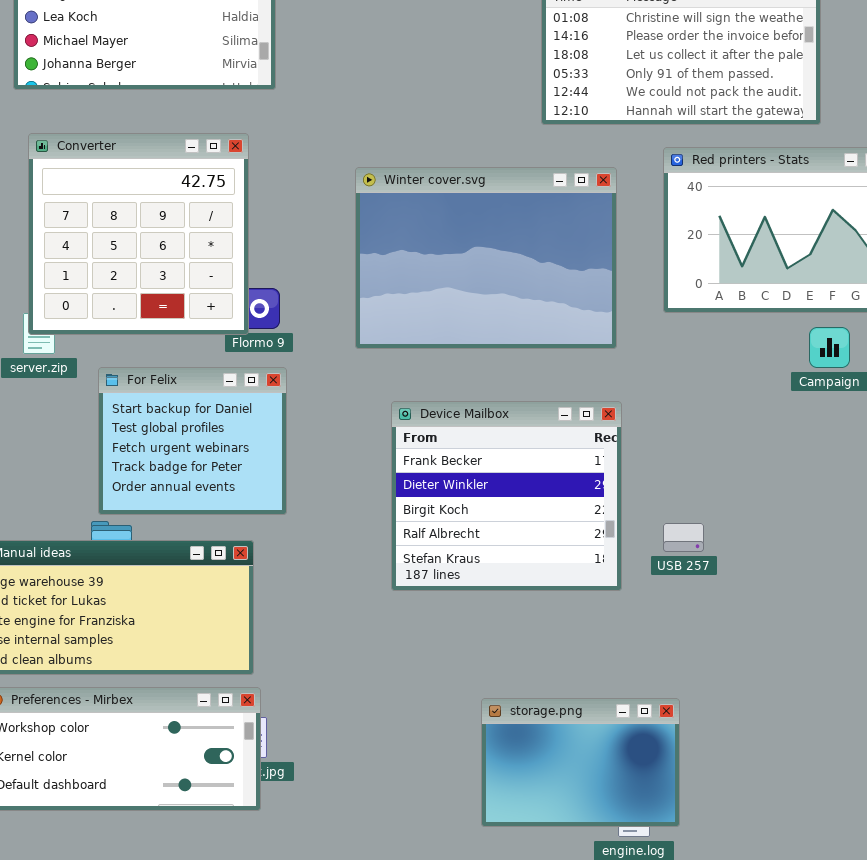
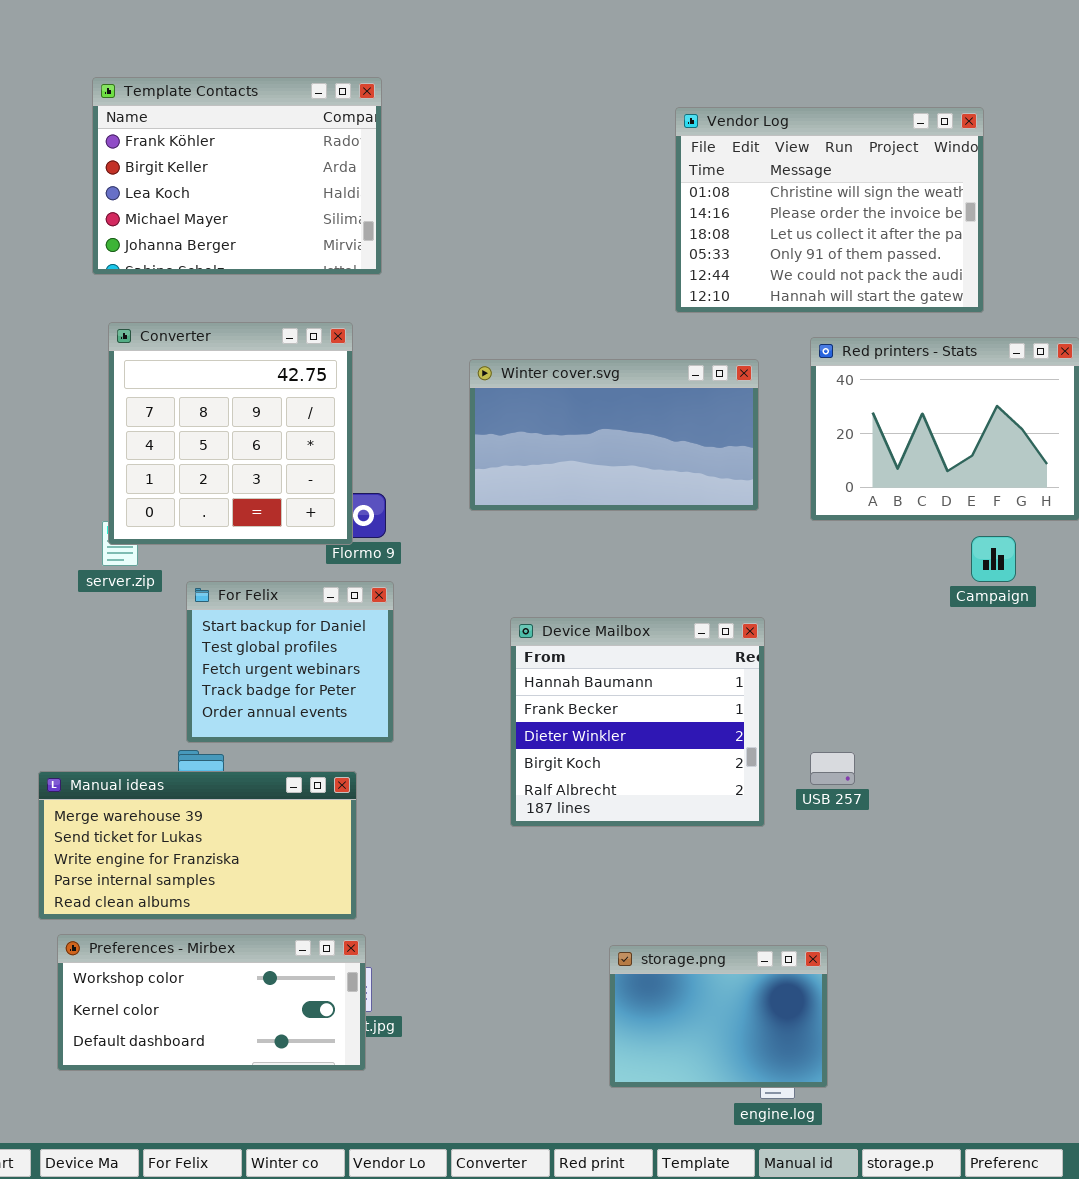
Winter cover.svg: [355,167,617,349] -> [469,359,759,511], resized
Device Mailbox: [391,401,622,591] -> [510,617,765,827], scrolled up 1 row

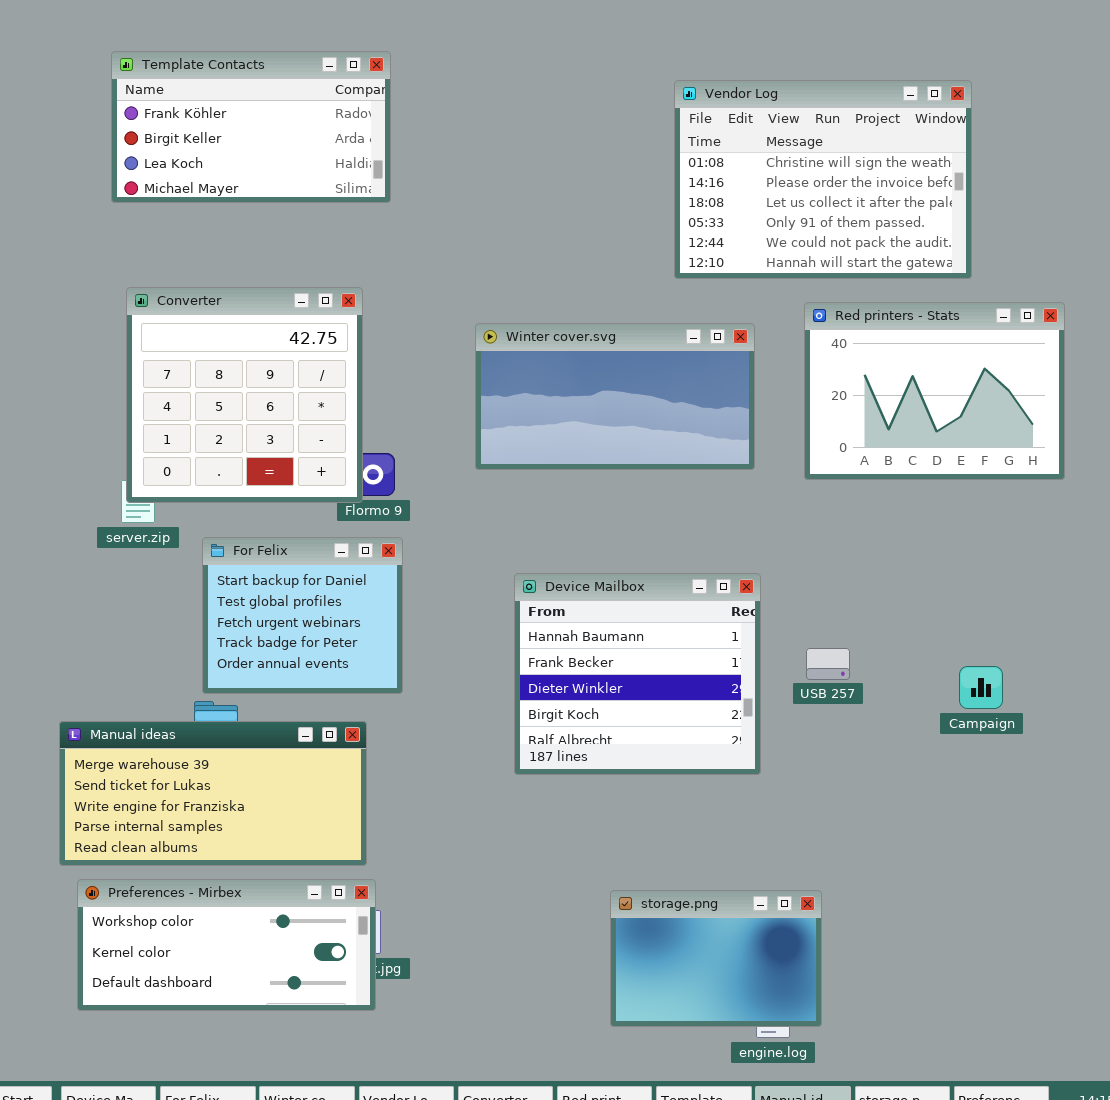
Template Contacts: [92,77,382,275] -> [111,51,391,203], resized
Campaign: [971,536,1016,582] -> [959,666,1003,709], moved
USB 257: [810,752,855,785] -> [806,648,850,680], moved

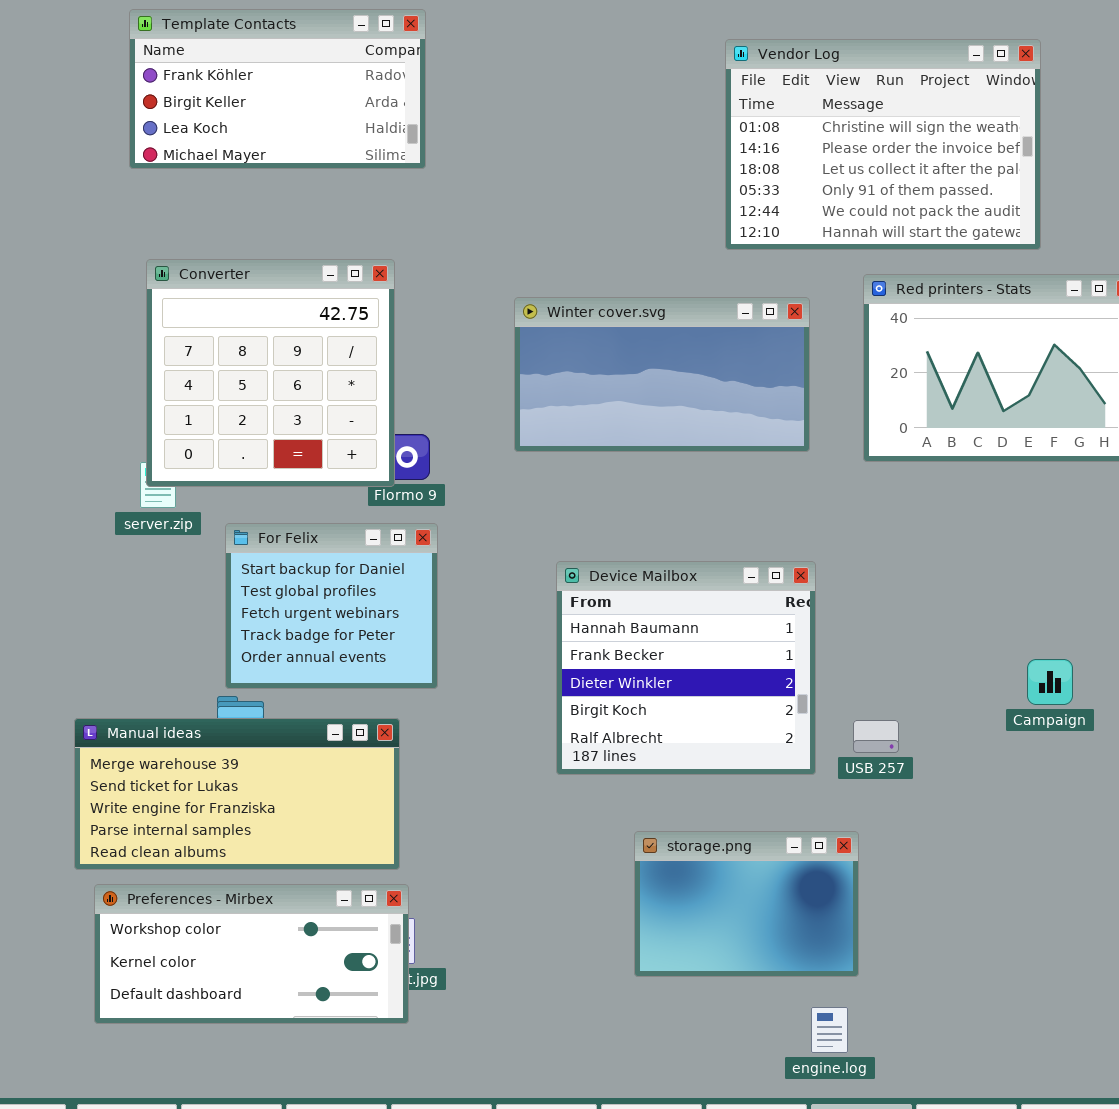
USB 257: [806,648,850,680] -> [853,720,899,753], moved
storage.png: [610,890,822,1027] -> [634,831,859,977], moved

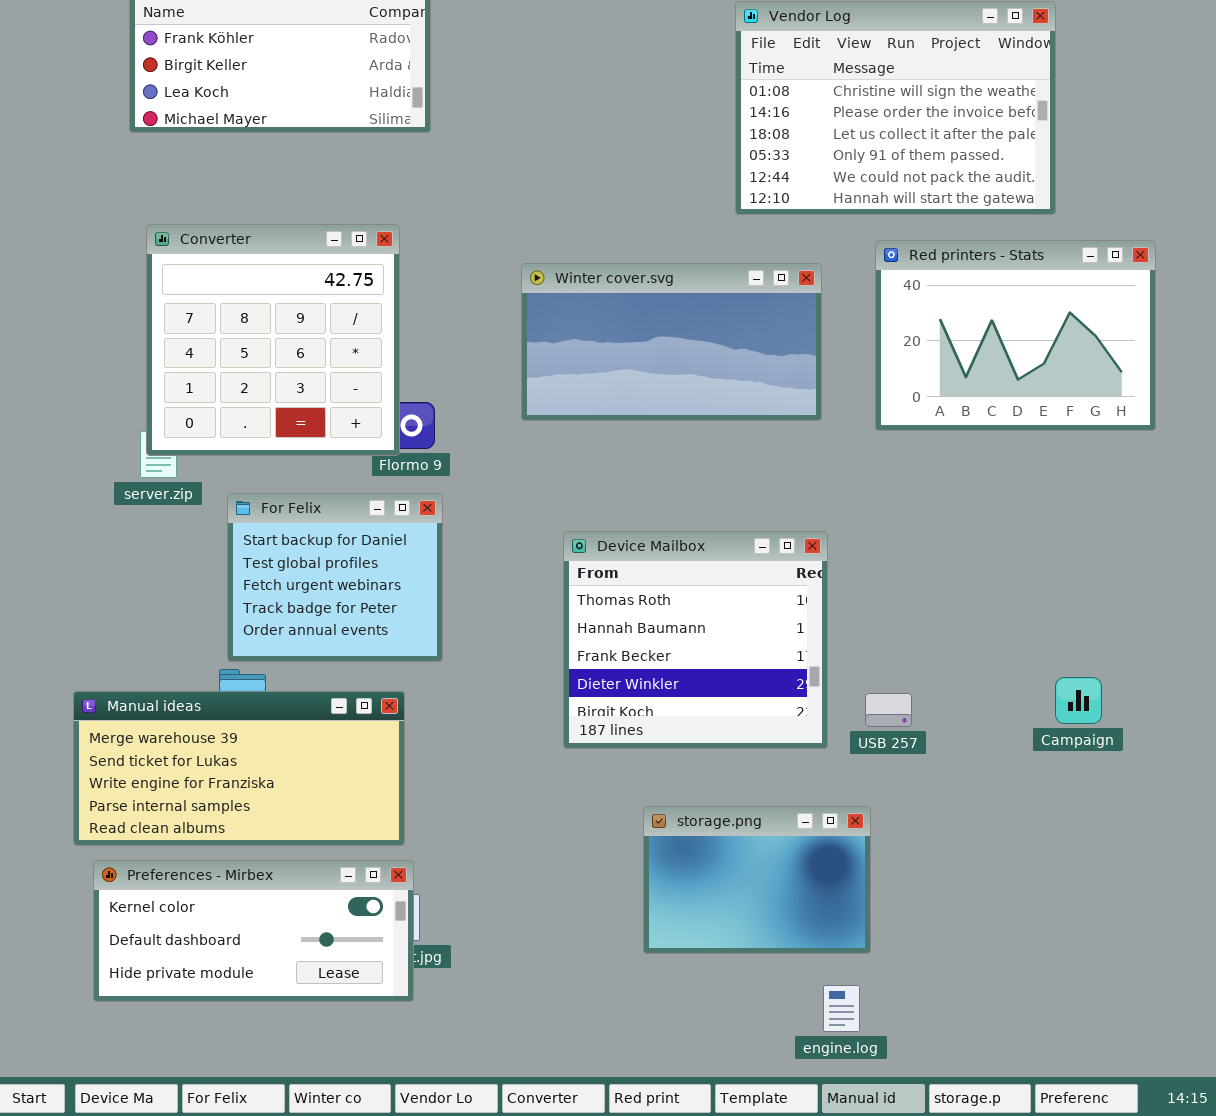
Device Mailbox: [556,561,816,775] -> [563,531,828,749], scrolled up 1 row
Campaign: [1027,659,1073,705] -> [1055,677,1102,724], moved
Preferences - Mirbex: [94,884,409,1024] -> [93,860,414,1002], scrolled down 1 row

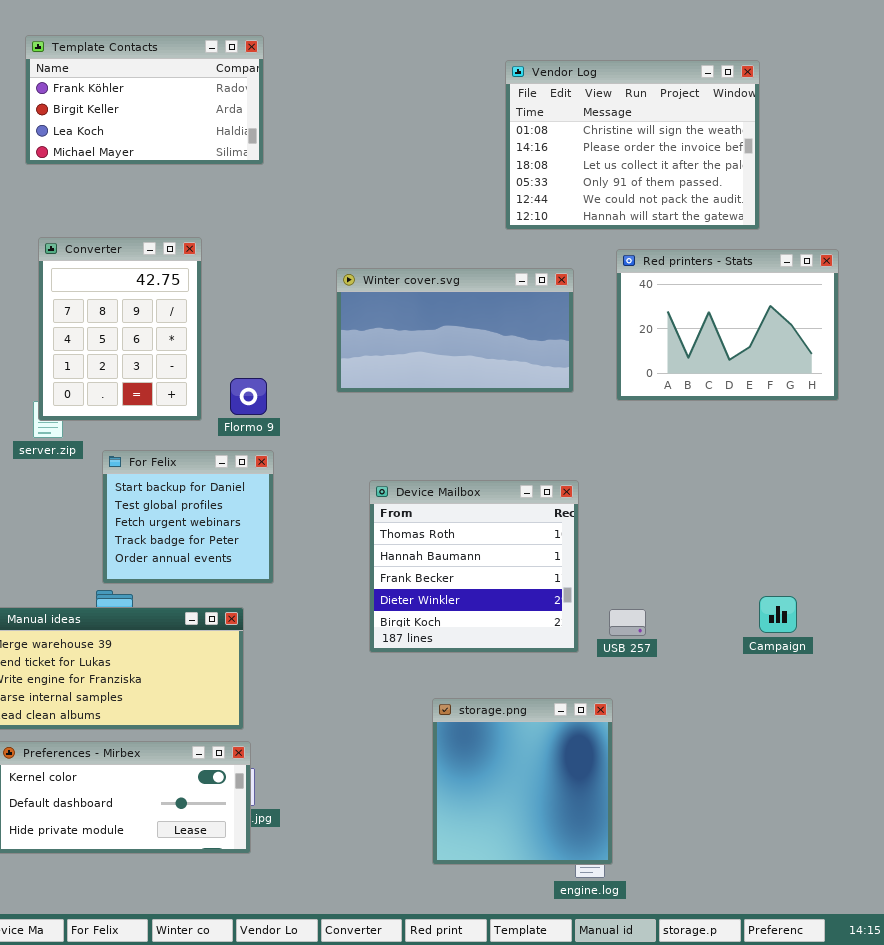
Converter: [146,224,400,456] -> [38,237,202,421], resized
storage.png: [643,806,871,954] -> [432,698,613,865], resized

